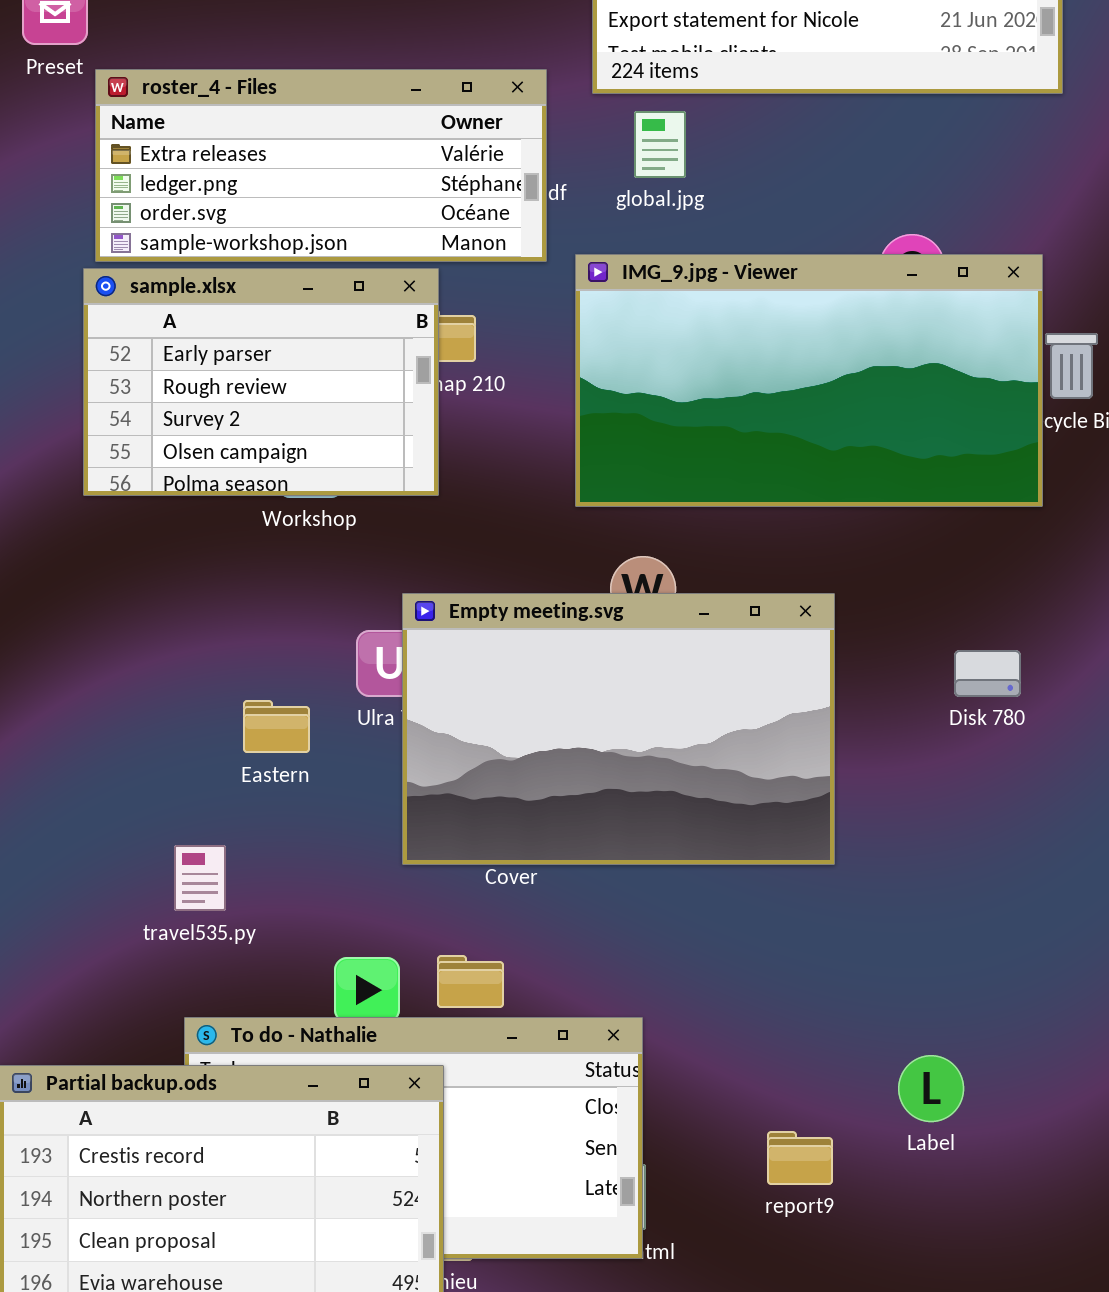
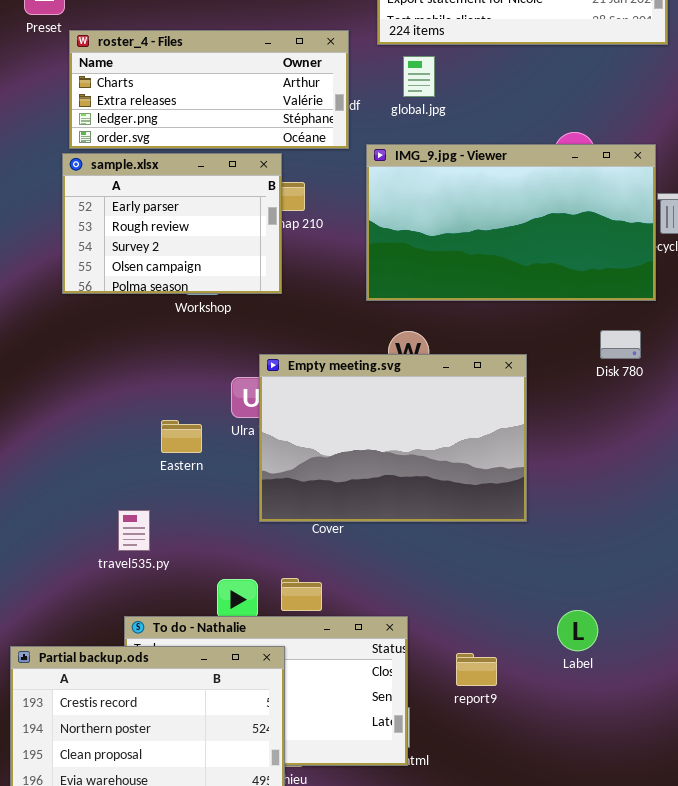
roster_4 - Files: [95,69,547,262] -> [69,30,349,149], scrolled up 1 row
Disk 780: [954,650,1021,697] -> [600,330,641,359], moved
Label: [898,1055,964,1122] -> [557,610,598,651], moved
report9: [767,1131,833,1185] -> [456,653,497,686], moved

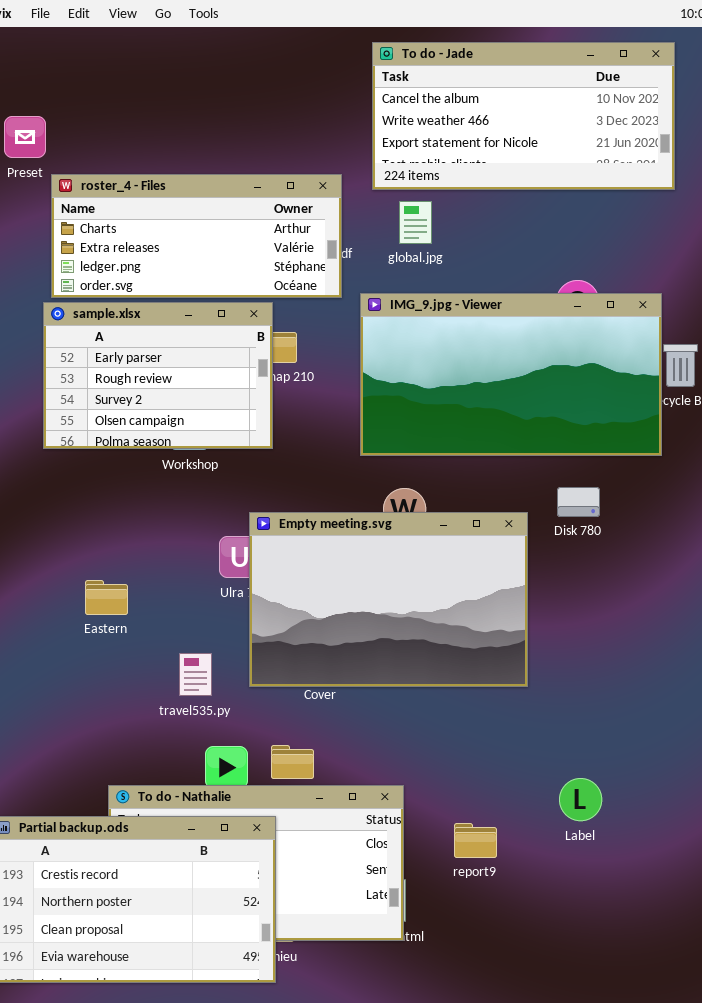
Disk 780: [600,330,641,359] -> [557,487,600,517], moved
Eastern: [161,420,202,453] -> [85,580,128,615], moved
travel535.py: [118,510,150,551] -> [179,653,212,696], moved

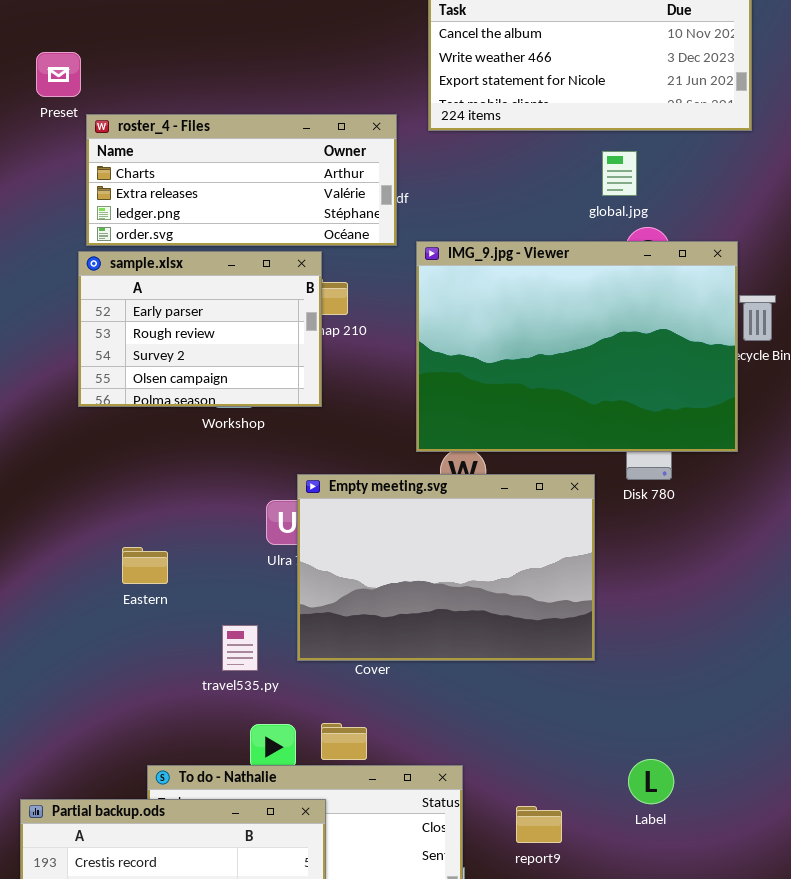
global.jpg: [399,201,432,244] -> [602,151,637,196], moved
IMG_9.jpg - Viewer: [360,293,662,456] -> [416,241,738,452], resized

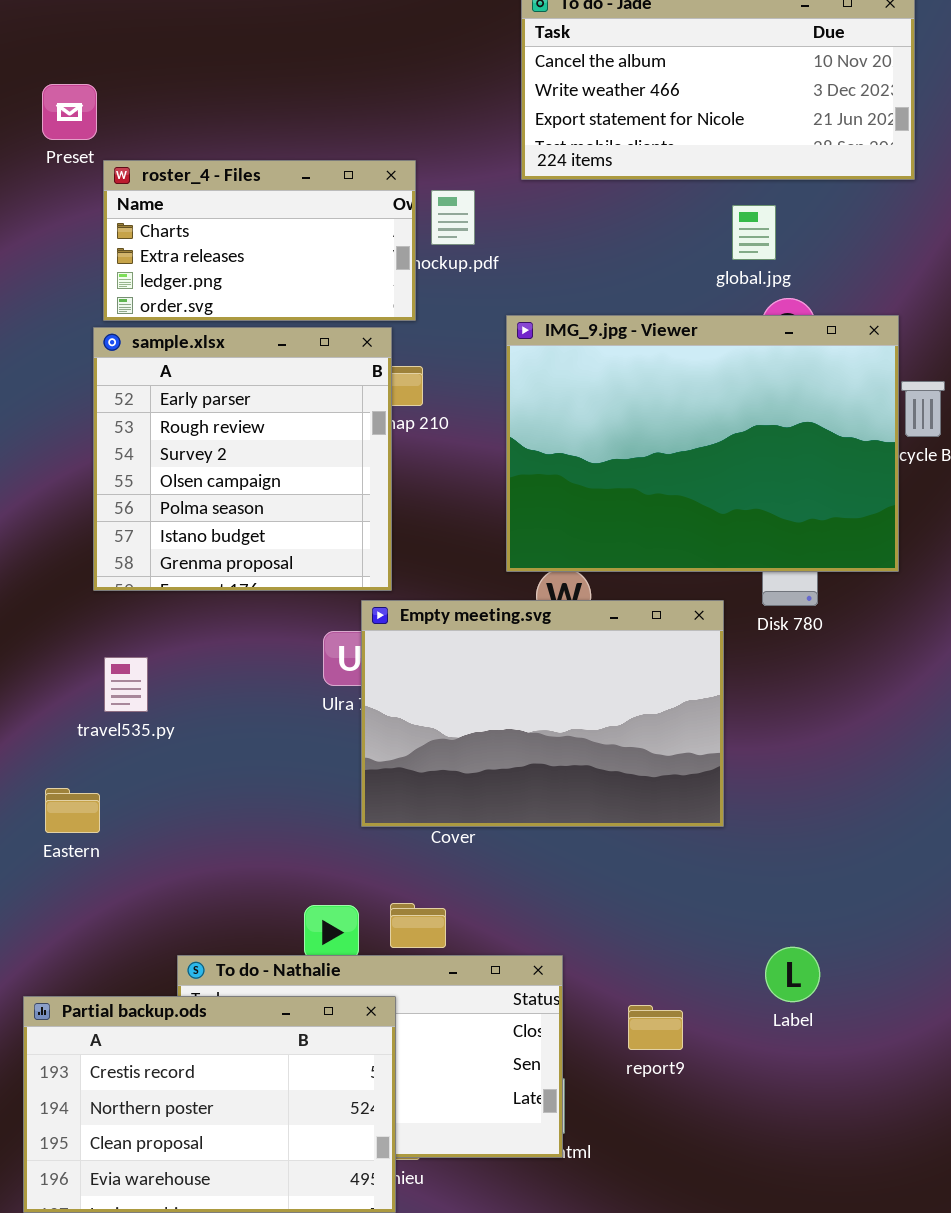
roster_4 - Files: [86,114,397,246] -> [103,160,416,321], resized
sample.xlsx: [78,251,322,407] -> [93,327,392,591], resized
Eastern: [122,547,168,584] -> [45,788,100,833], moved
travel535.py: [222,625,258,671] -> [104,657,148,712], moved

